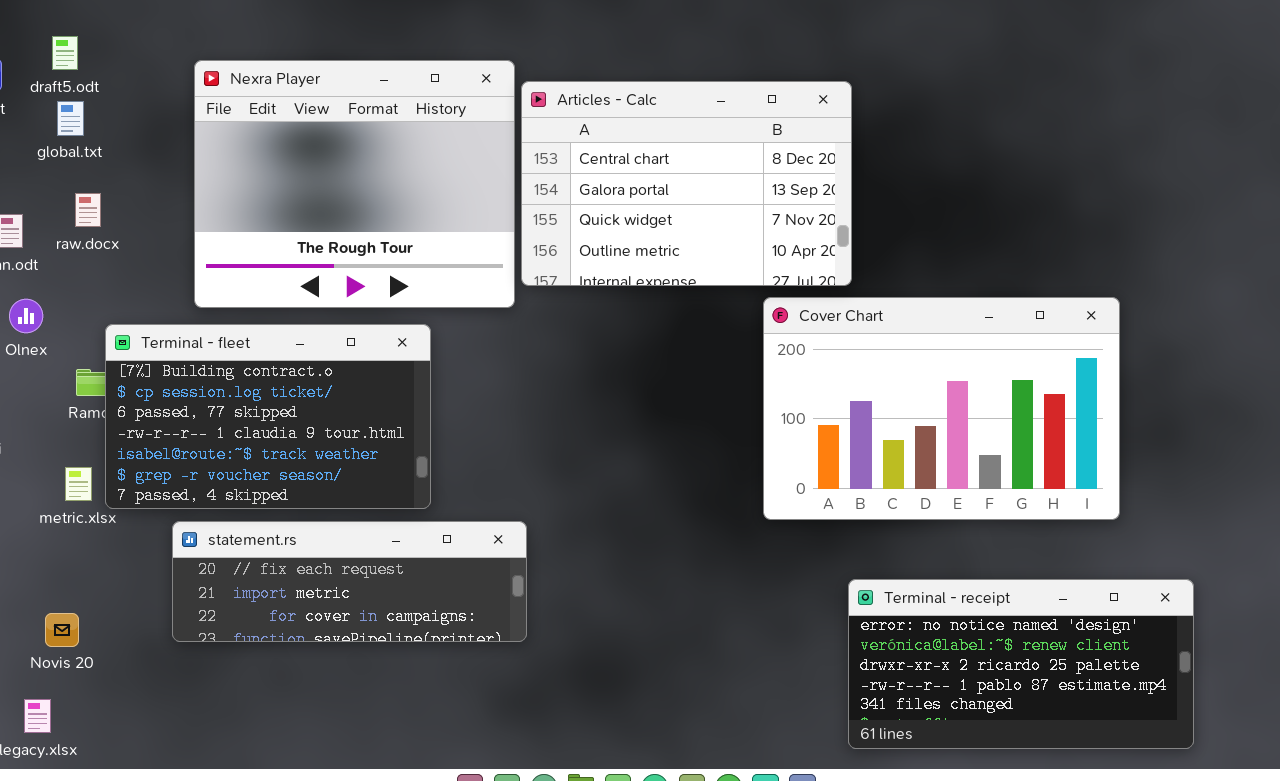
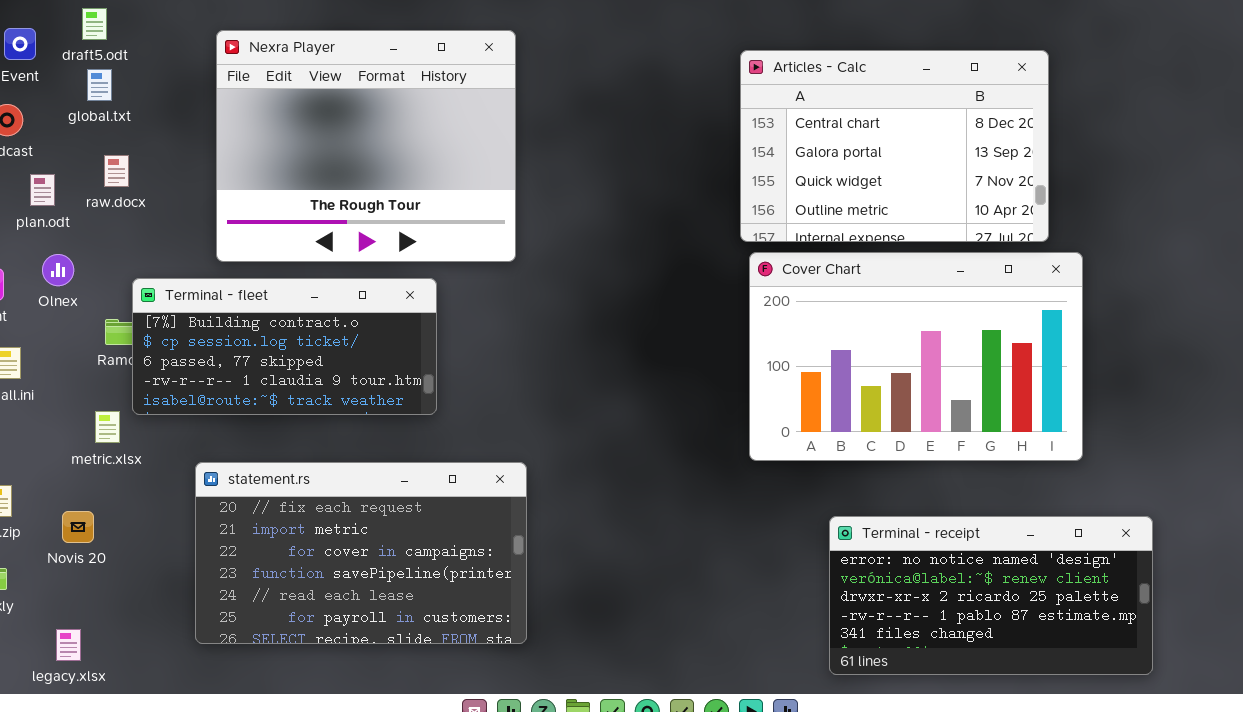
Articles - Calc: [521,81,852,286] -> [740,50,1049,242], moved
Terminal - fleet: [105,324,431,509] -> [132,278,437,415], resized
statement.rs: [172,521,527,642] -> [195,462,527,644], resized
Novis 20: [45,613,79,647] -> [62,511,94,543], moved

